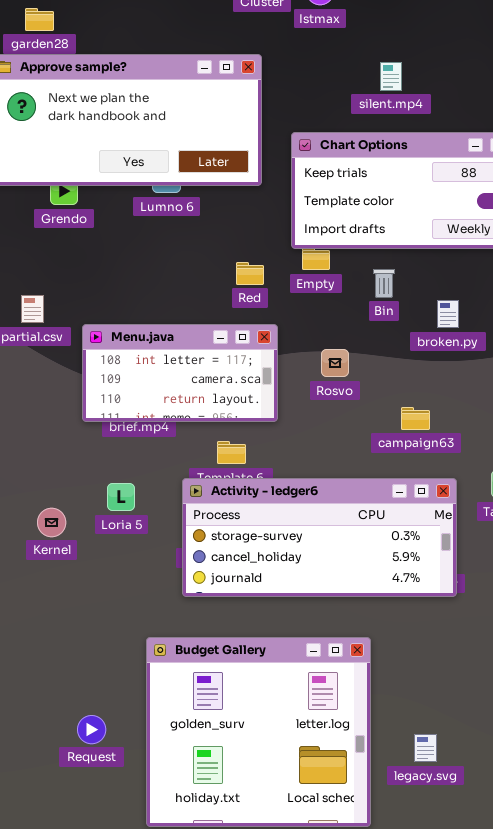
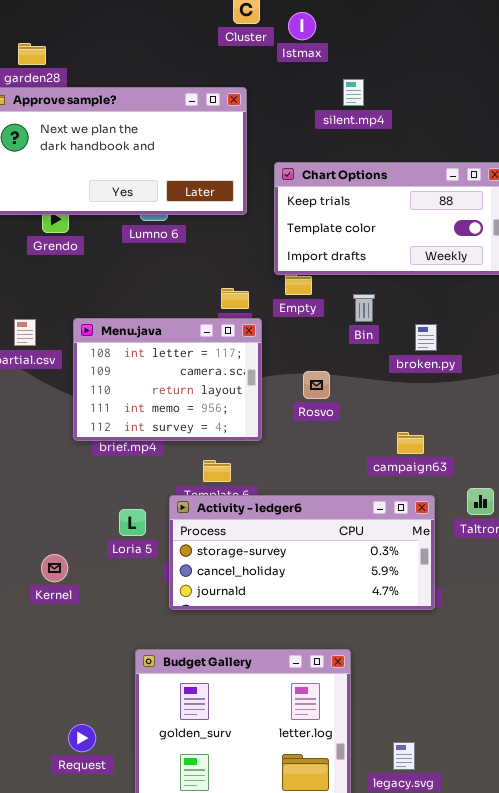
silent.mp4: [380,62,402,91] -> [343,79,364,106], moved
Menu.java: [82,324,278,422] -> [73,318,262,441], resized
campaign63: [401,407,430,430] -> [397,432,424,454], moved
Loria 5: [107,483,135,511] -> [119,509,146,536], moved
Kernel: [37,508,66,537] -> [41,554,68,582], moved

